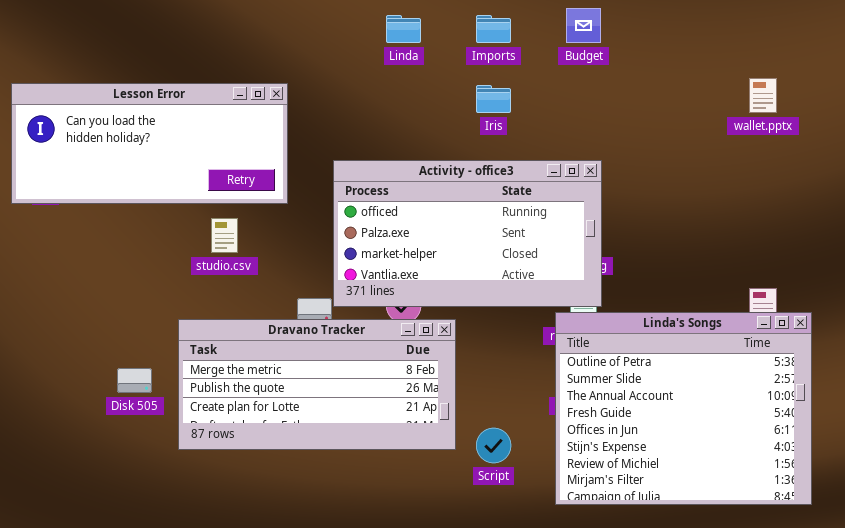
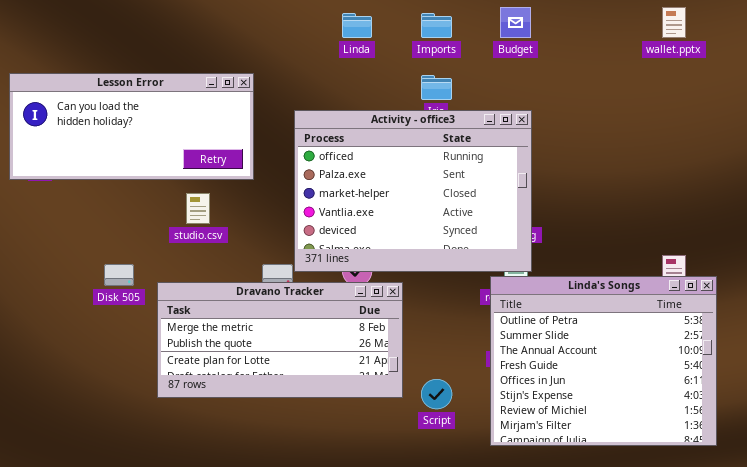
wallet.pptx: [749,78,777,113] -> [662,7,686,38], moved
Activity - office3: [333,160,602,307] -> [294,110,532,272], resized
Disk 505: [117,368,152,393] -> [104,264,134,286], moved

